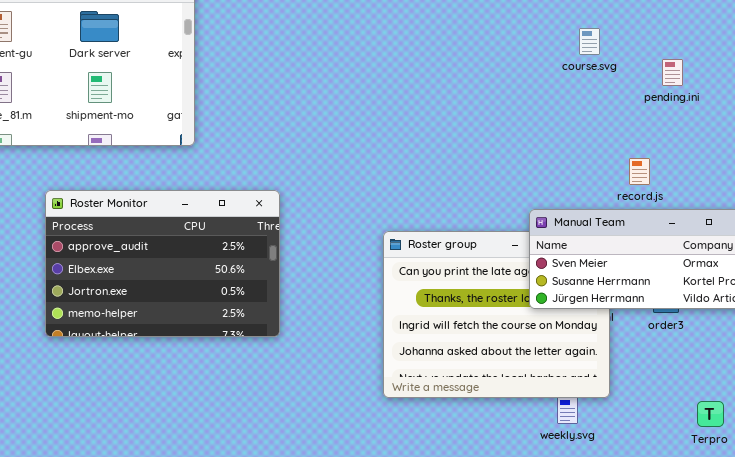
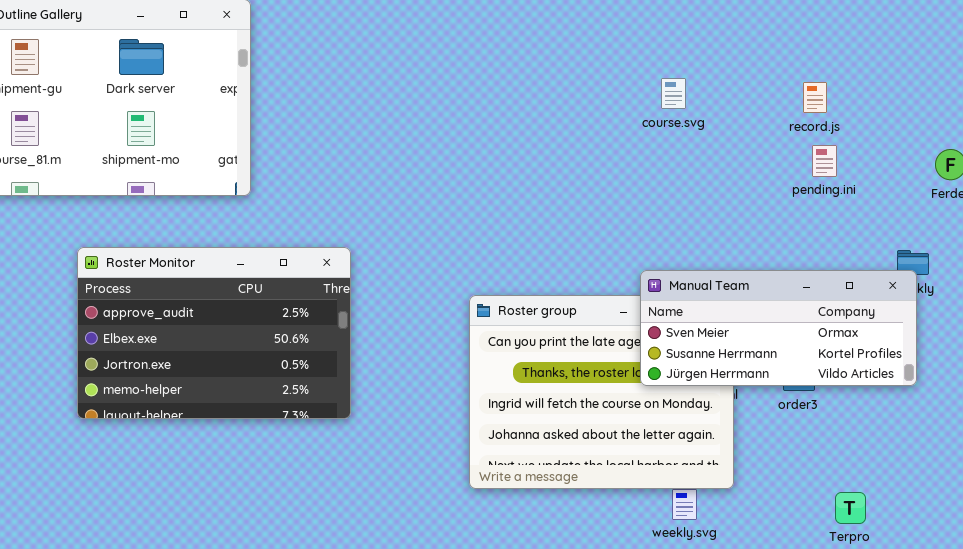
course.svg: [579,28,600,55] -> [661,78,686,109], moved
pending.ini: [662,59,683,86] -> [812,145,837,177], moved
record.js: [629,158,650,185] -> [803,82,827,113], moved

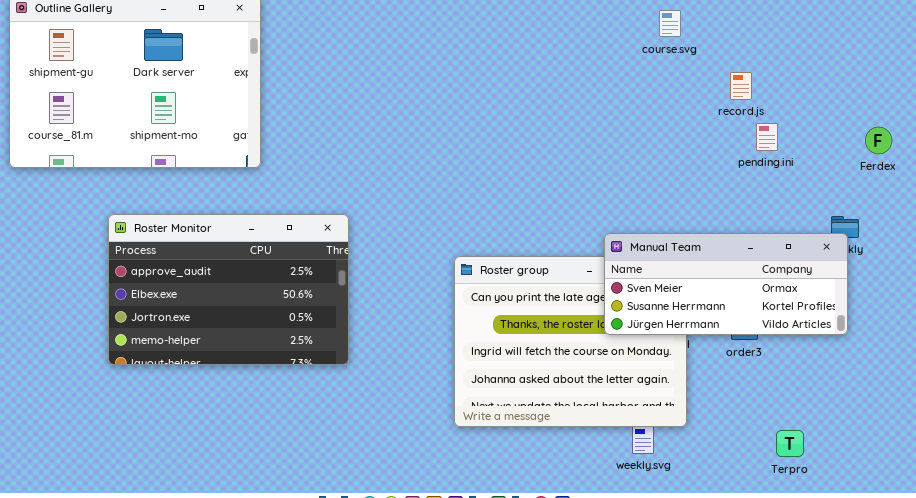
course.svg: [661,78,686,109] -> [659,10,681,37], moved
record.js: [803,82,827,113] -> [730,72,752,100], moved

